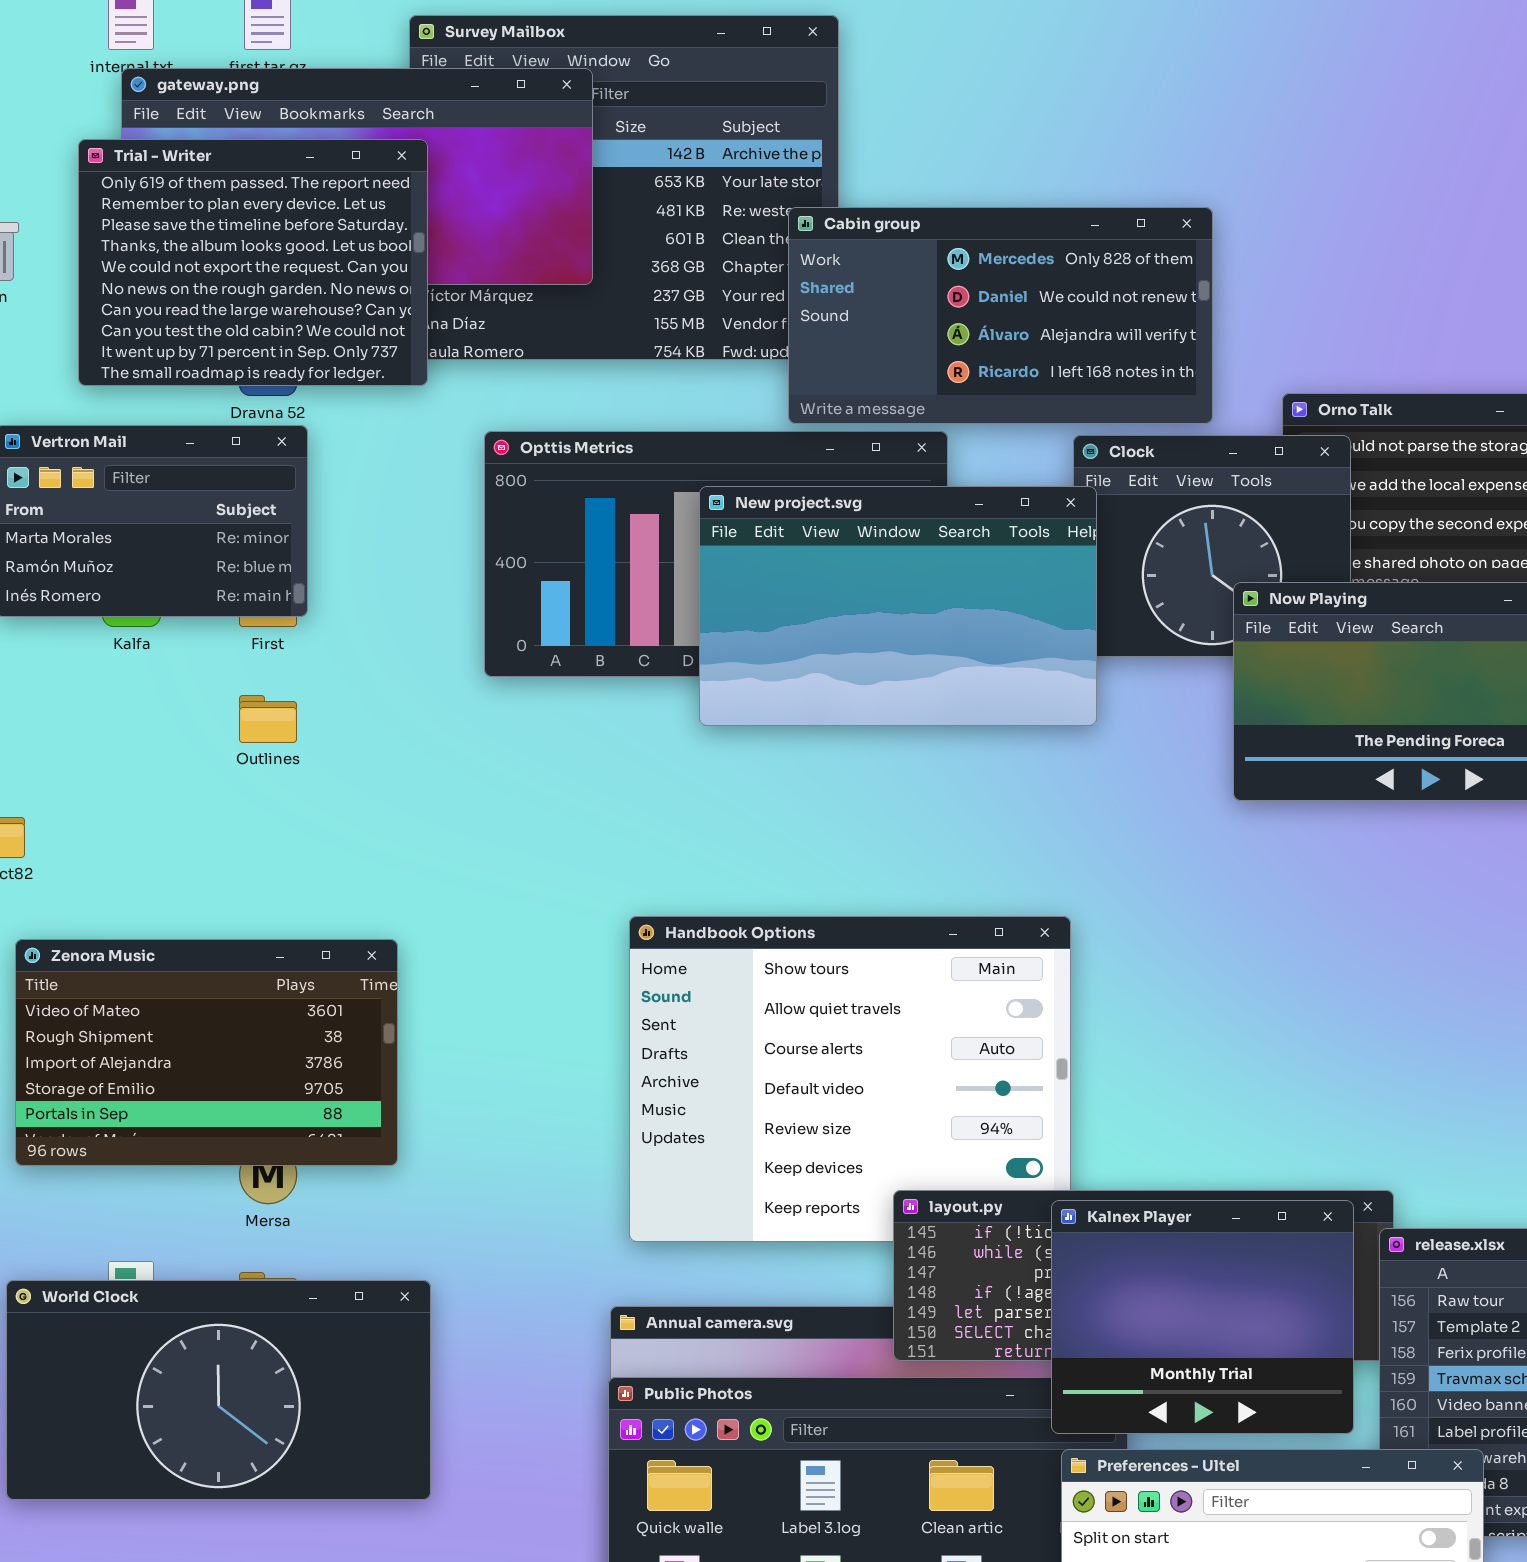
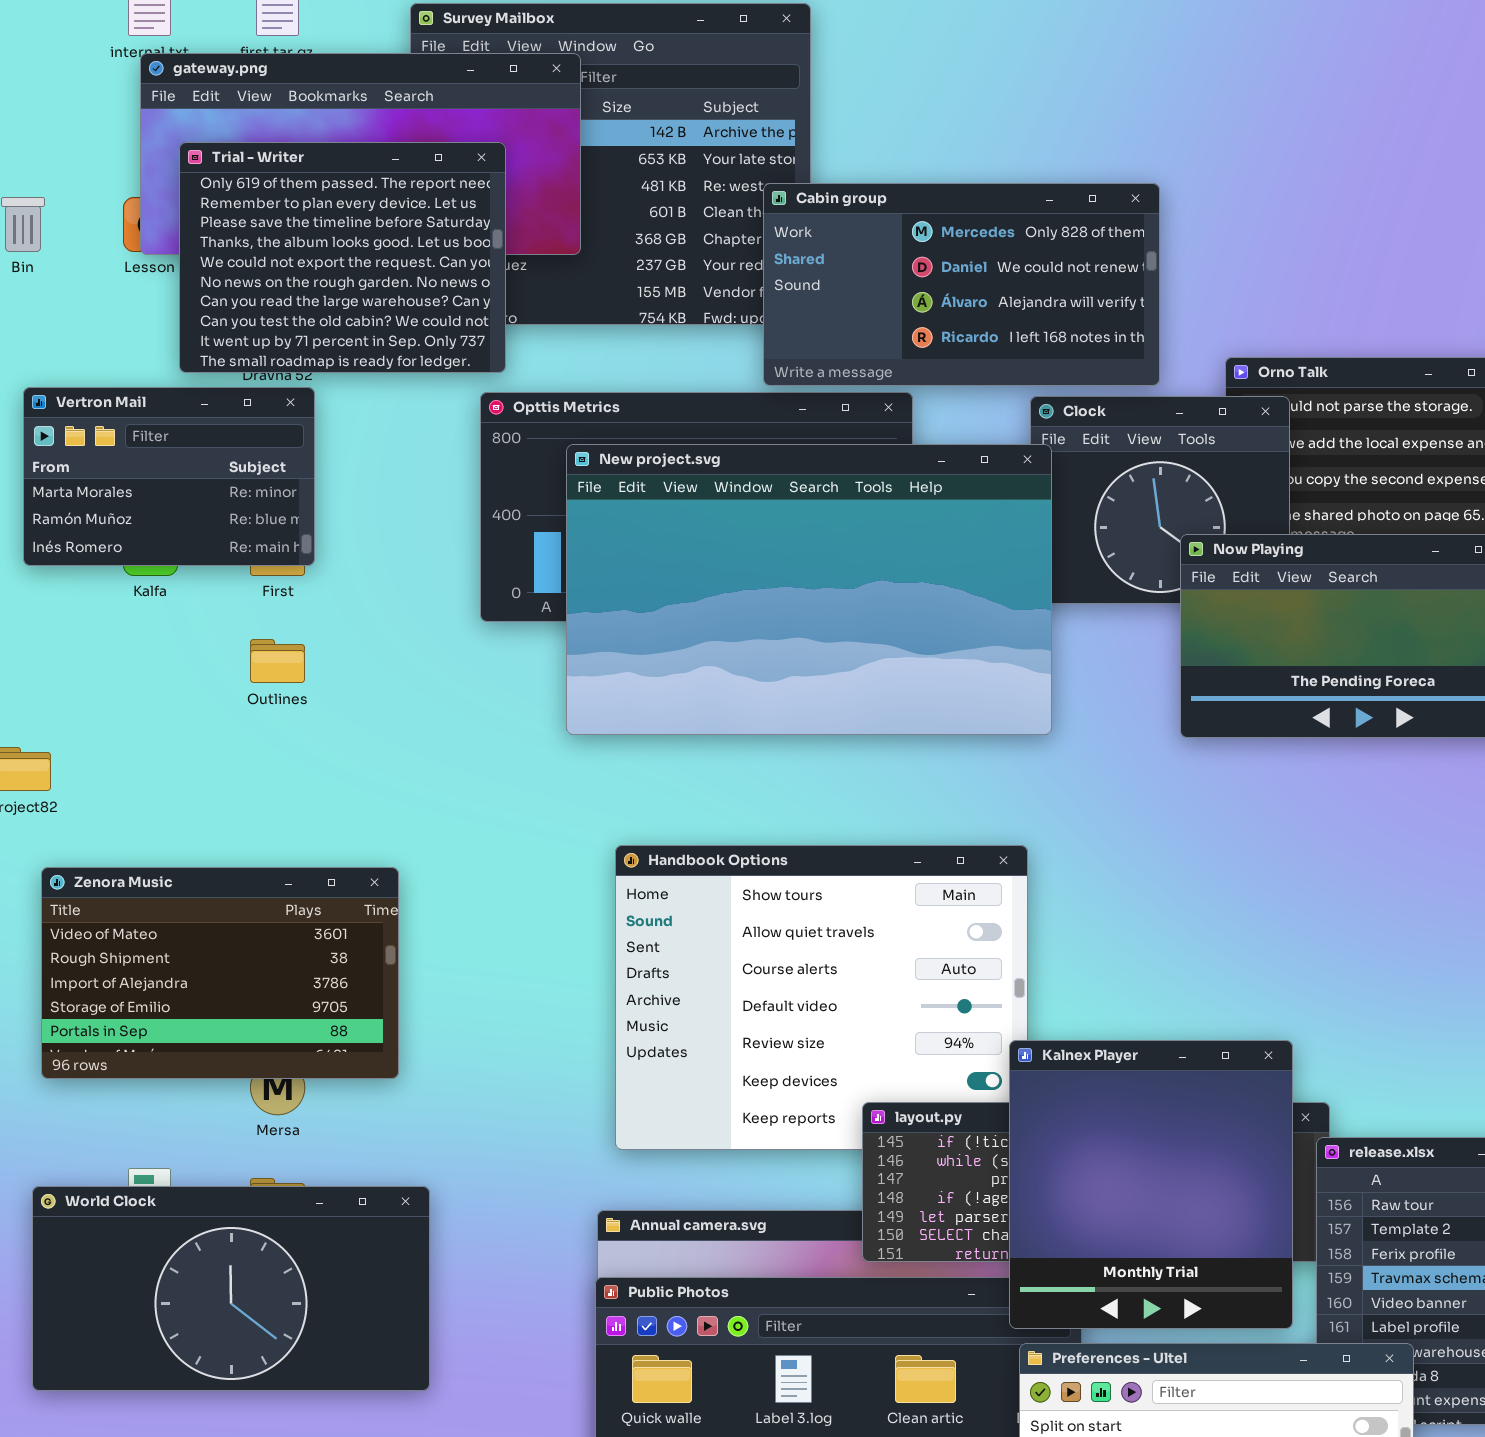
Trial - Writer: [78,139,428,386] -> [179,142,506,373], moved
New project.svg: [699,486,1097,726] -> [566,444,1052,735], resized
Kalnex Player: [1051,1200,1354,1434] -> [1009,1040,1293,1329], resized

